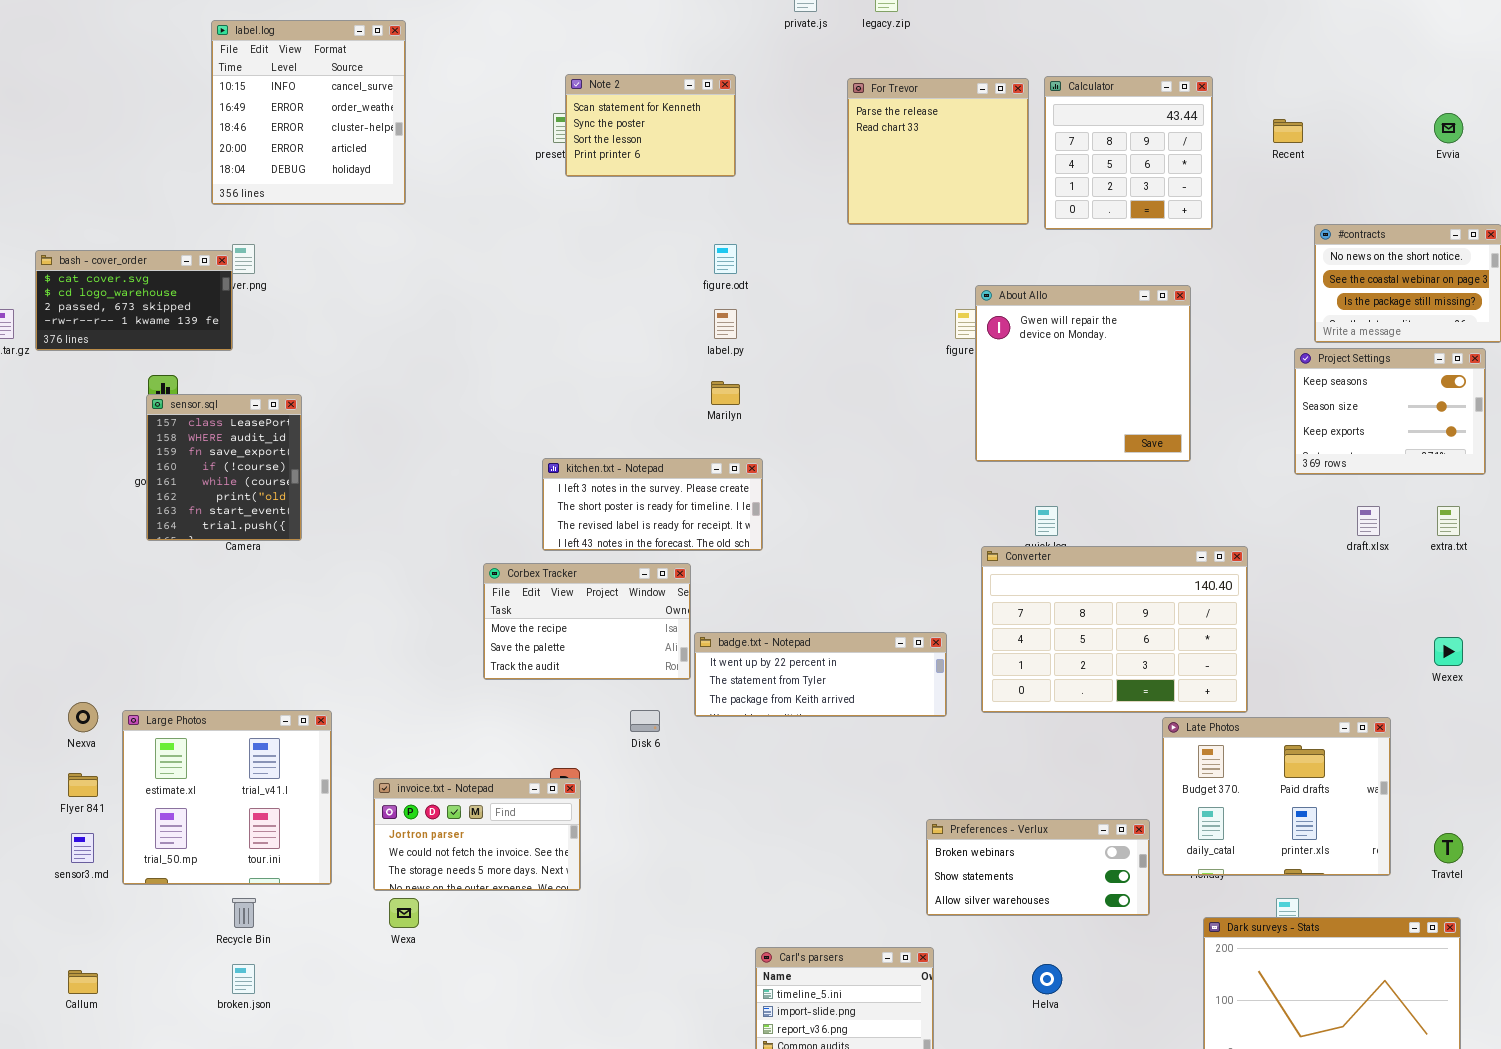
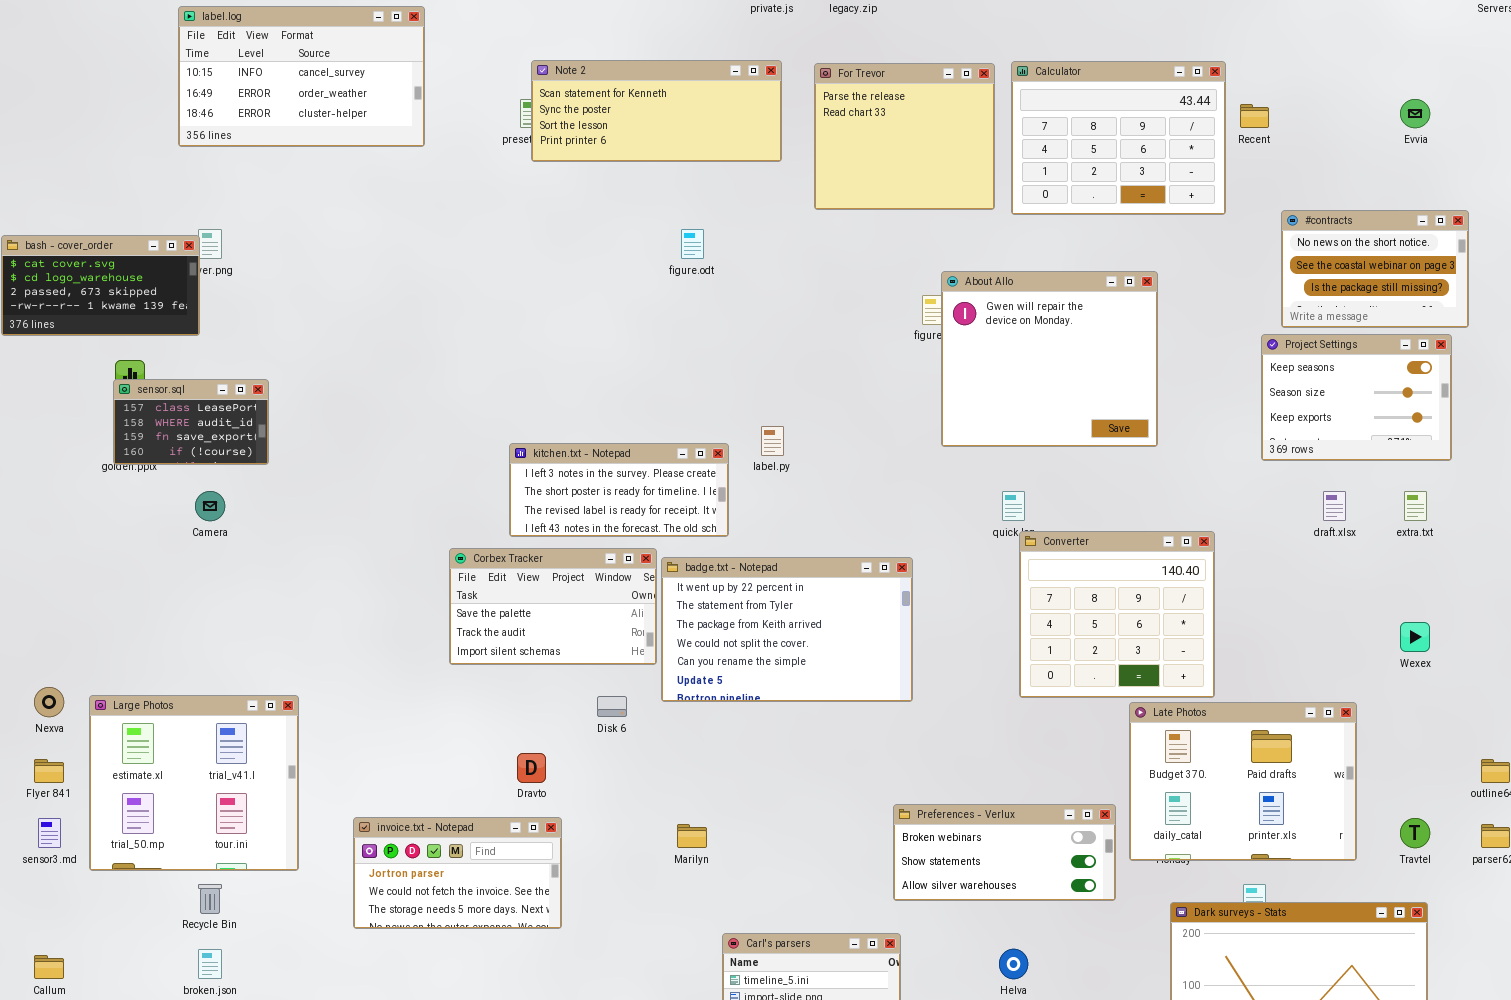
label.log: [211,20,406,205] -> [178,6,425,147], resized
Note 2: [565,74,736,177] -> [531,60,782,162], resized
Calculator: [1044,76,1213,230] -> [1011,61,1226,215], resized
label.py: [714,309,737,339] -> [761,426,784,456], moved
Marilyn: [711,381,740,405] -> [677,824,707,848], moved
sensor.sql: [146,394,302,541] -> [113,379,269,465], resized
Converter: [981,546,1248,713] -> [1019,531,1215,698], resized
Corbex Tracker: [483,563,691,680] -> [449,548,657,665], scrolled down 1 row
badge.txt - Notepad: [694,632,947,717] -> [661,557,913,702], resized
invoice.txt - Notepad: [373,778,581,891] -> [353,817,562,929], moved

